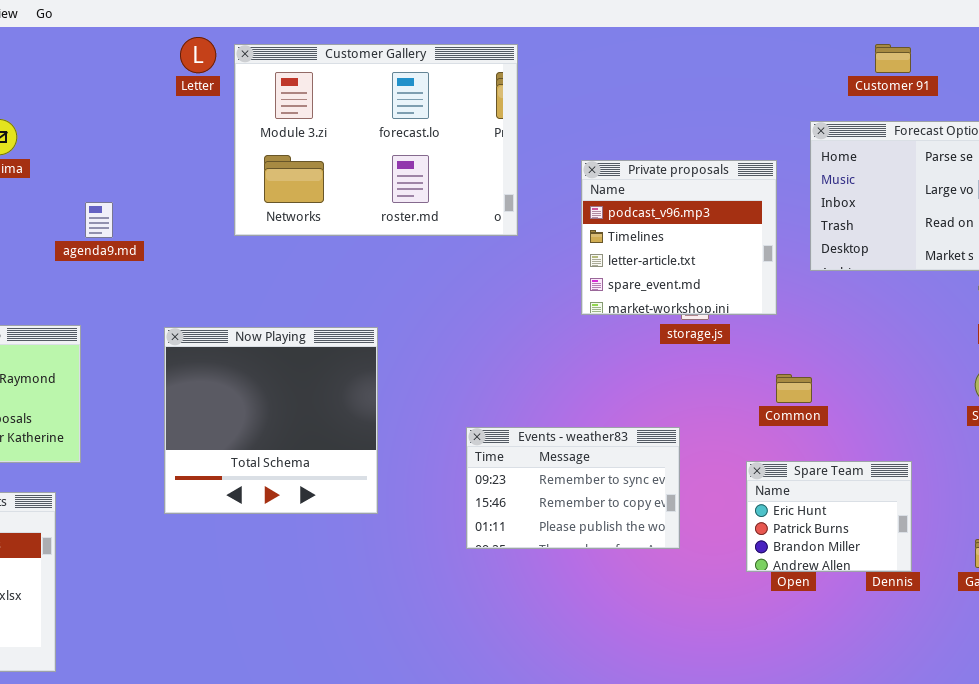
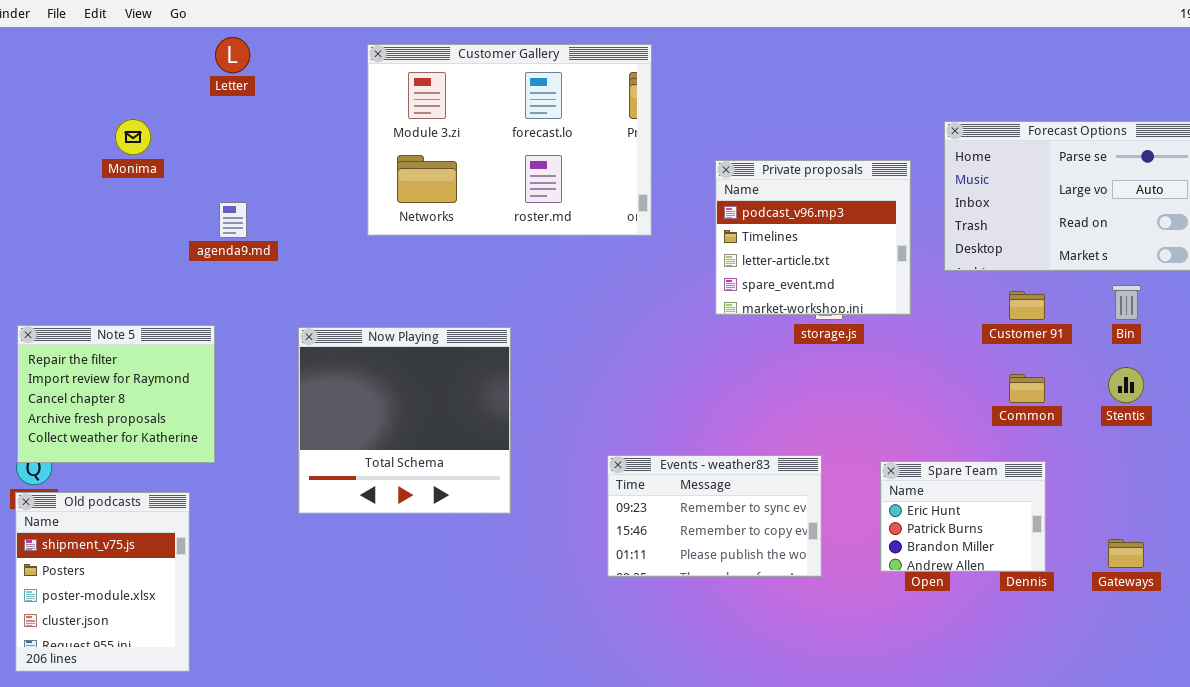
Letter: [180,37,216,73] -> [215,37,250,73], moved
Customer 91: [875,44,911,73] -> [1009,291,1045,320], moved
Common: [776,374,812,403] -> [1009,374,1045,403], moved
Events - weather83: [466,427,680,549] -> [607,455,822,577], moved

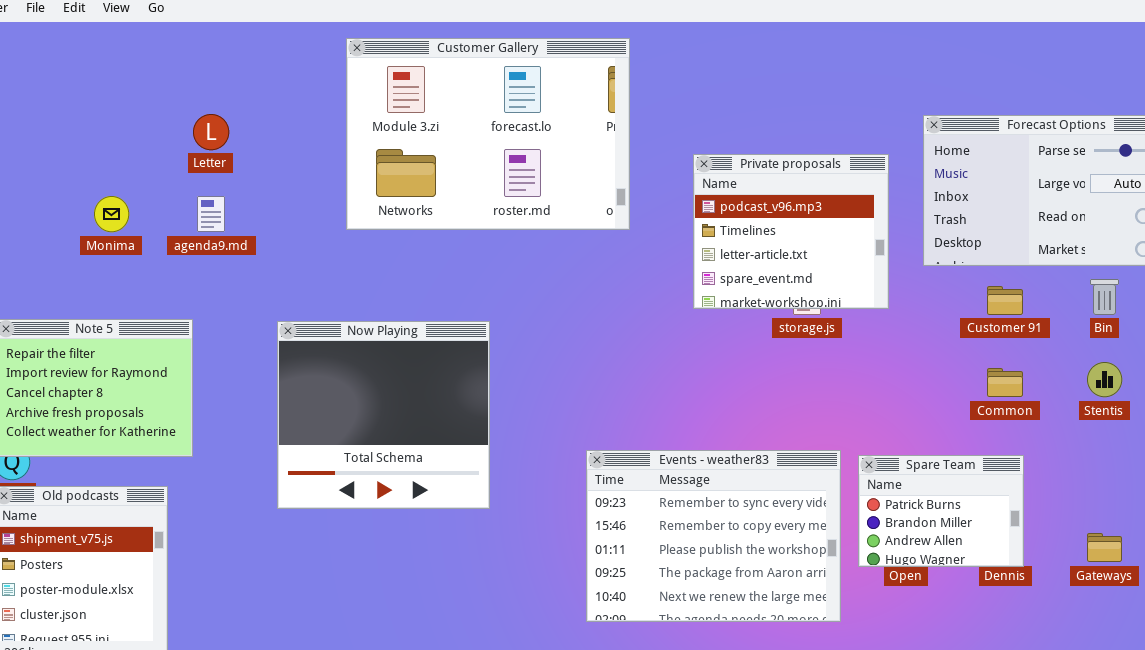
Letter: [215,37,250,73] -> [193,114,229,150], moved
Monima: [115,119,151,155] -> [94,196,129,232], moved
Events - weather83: [607,455,822,577] -> [586,450,841,622], resized
Spare Team: [880,461,1046,572] -> [858,455,1024,567], scrolled down 1 row

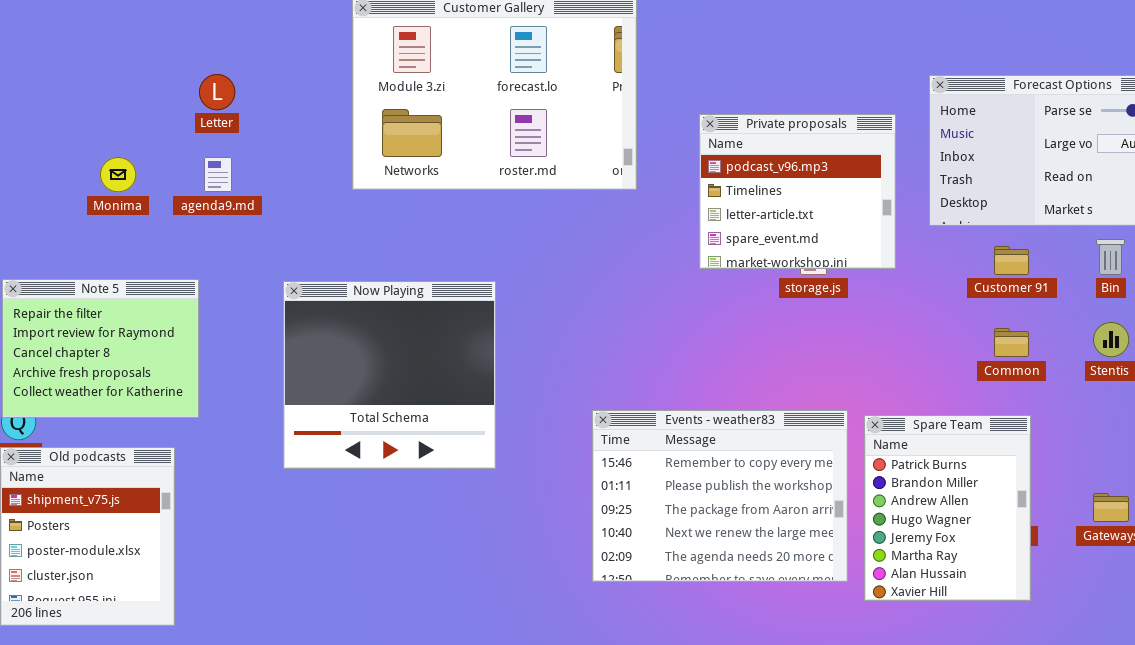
Events - weather83: [586,450,841,622] -> [592,410,848,582], scrolled down 1 row
Spare Team: [858,455,1024,567] -> [864,415,1031,601], resized

